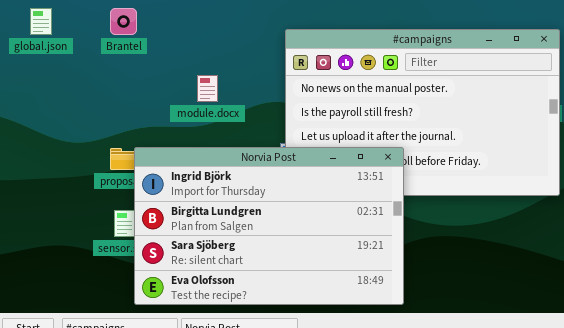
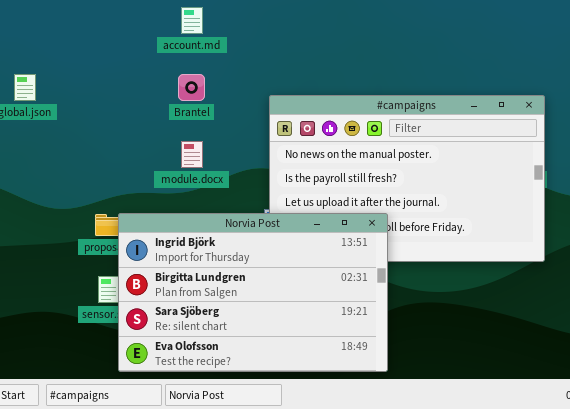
Brantel: [110,8,137,35] -> [178,74,205,101], moved

